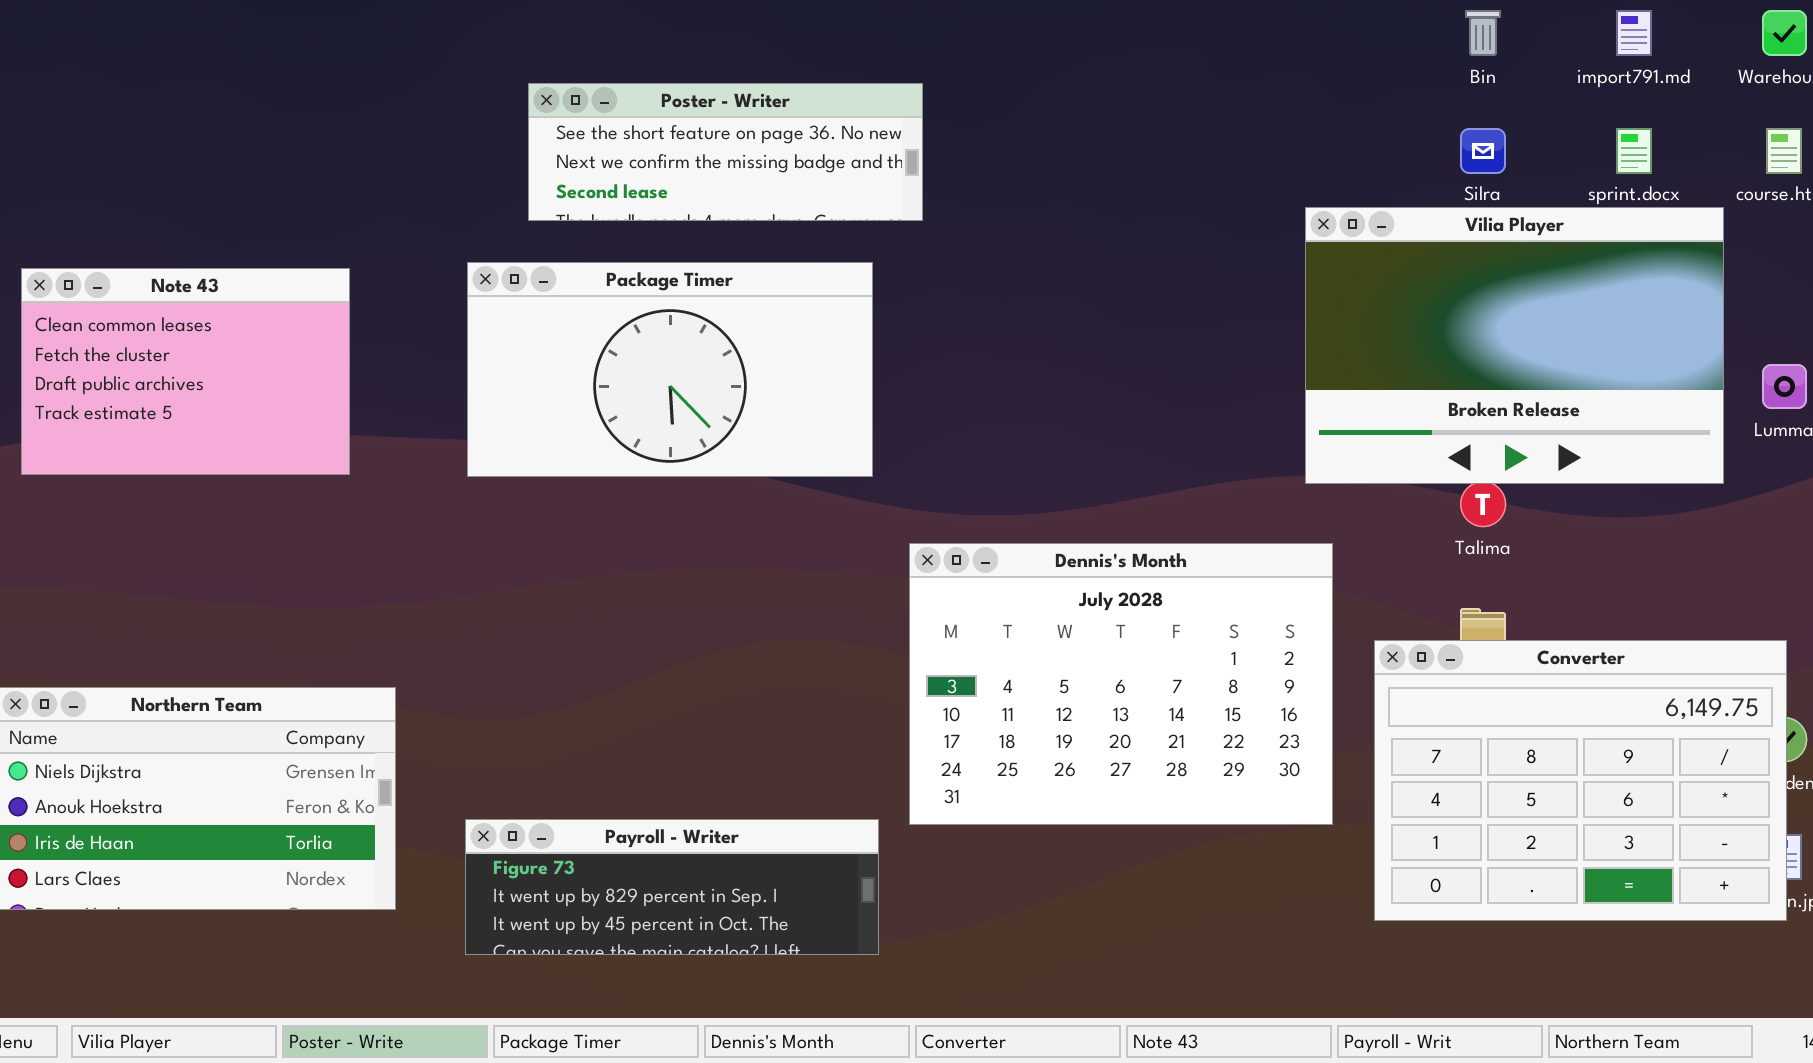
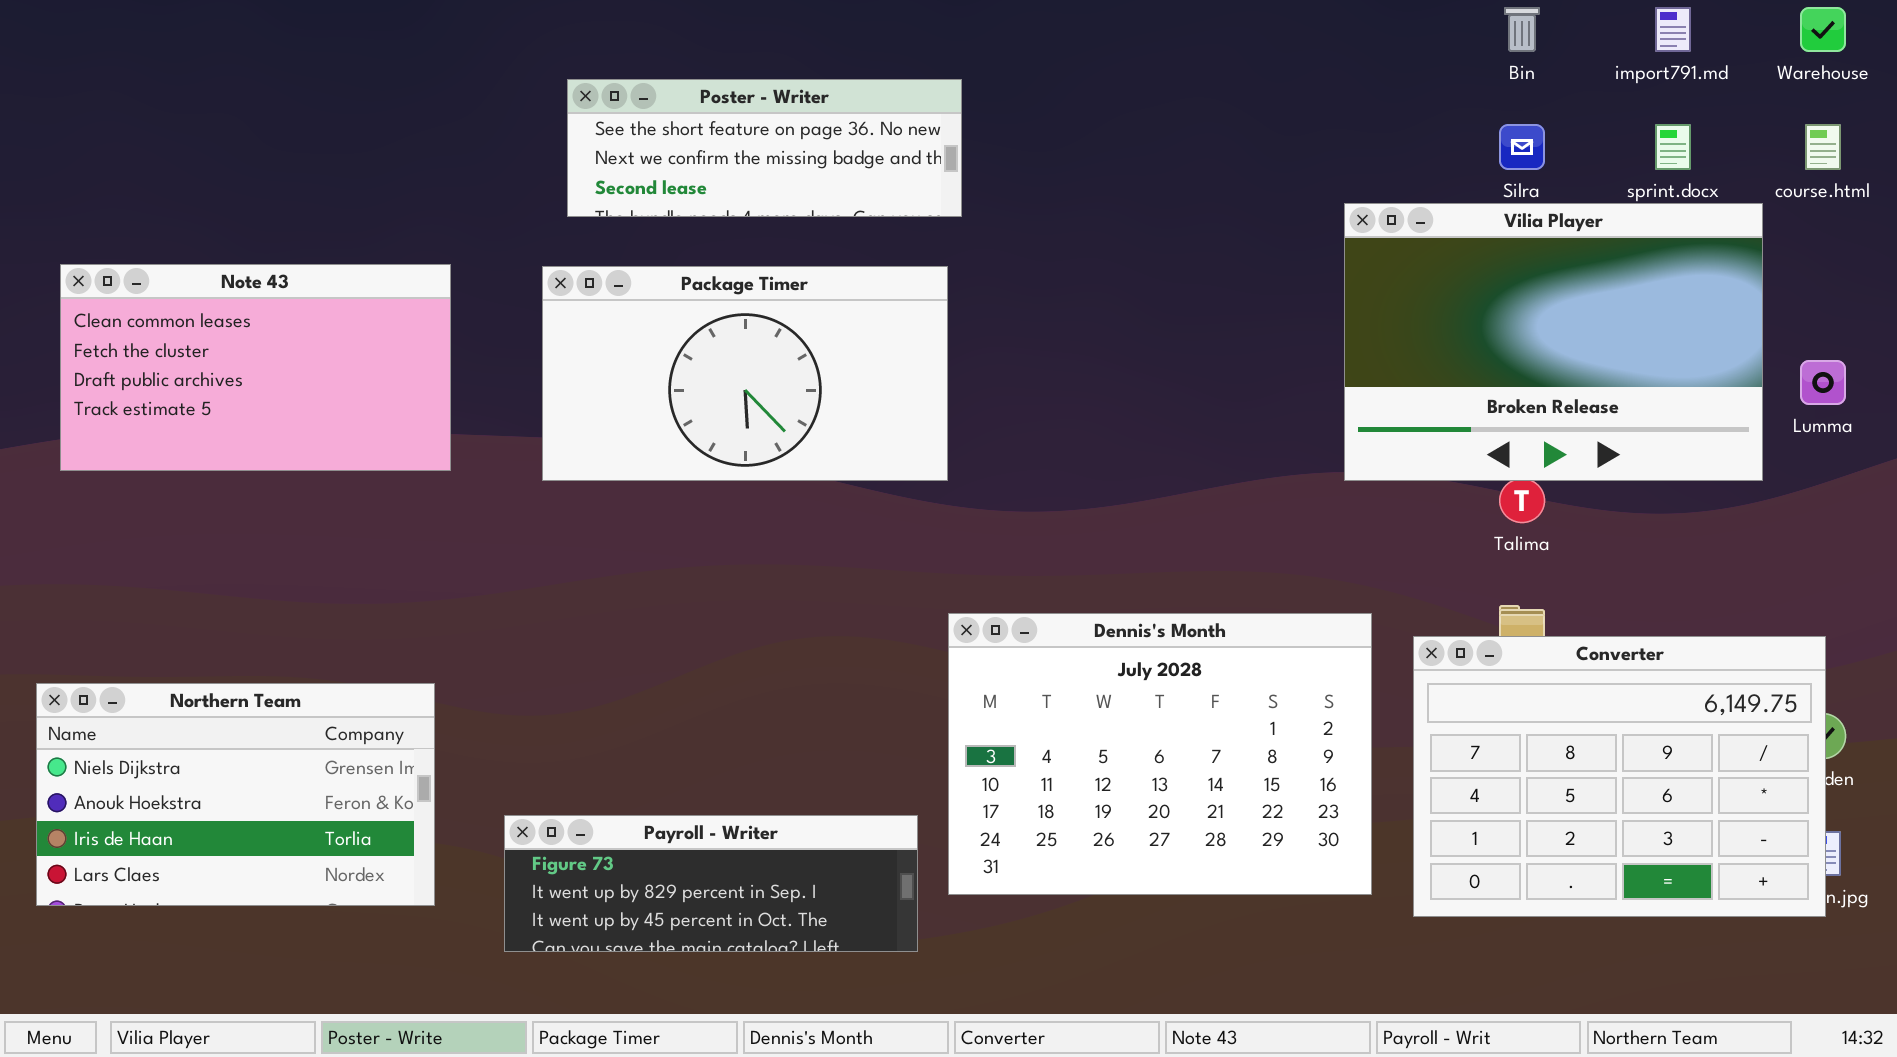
Package Timer: [467,262,873,477] -> [542,266,948,481], moved
Note 43: [21,268,350,475] -> [60,264,451,471], resized
Dennis's Month: [909,543,1333,825] -> [948,613,1372,895], moved

